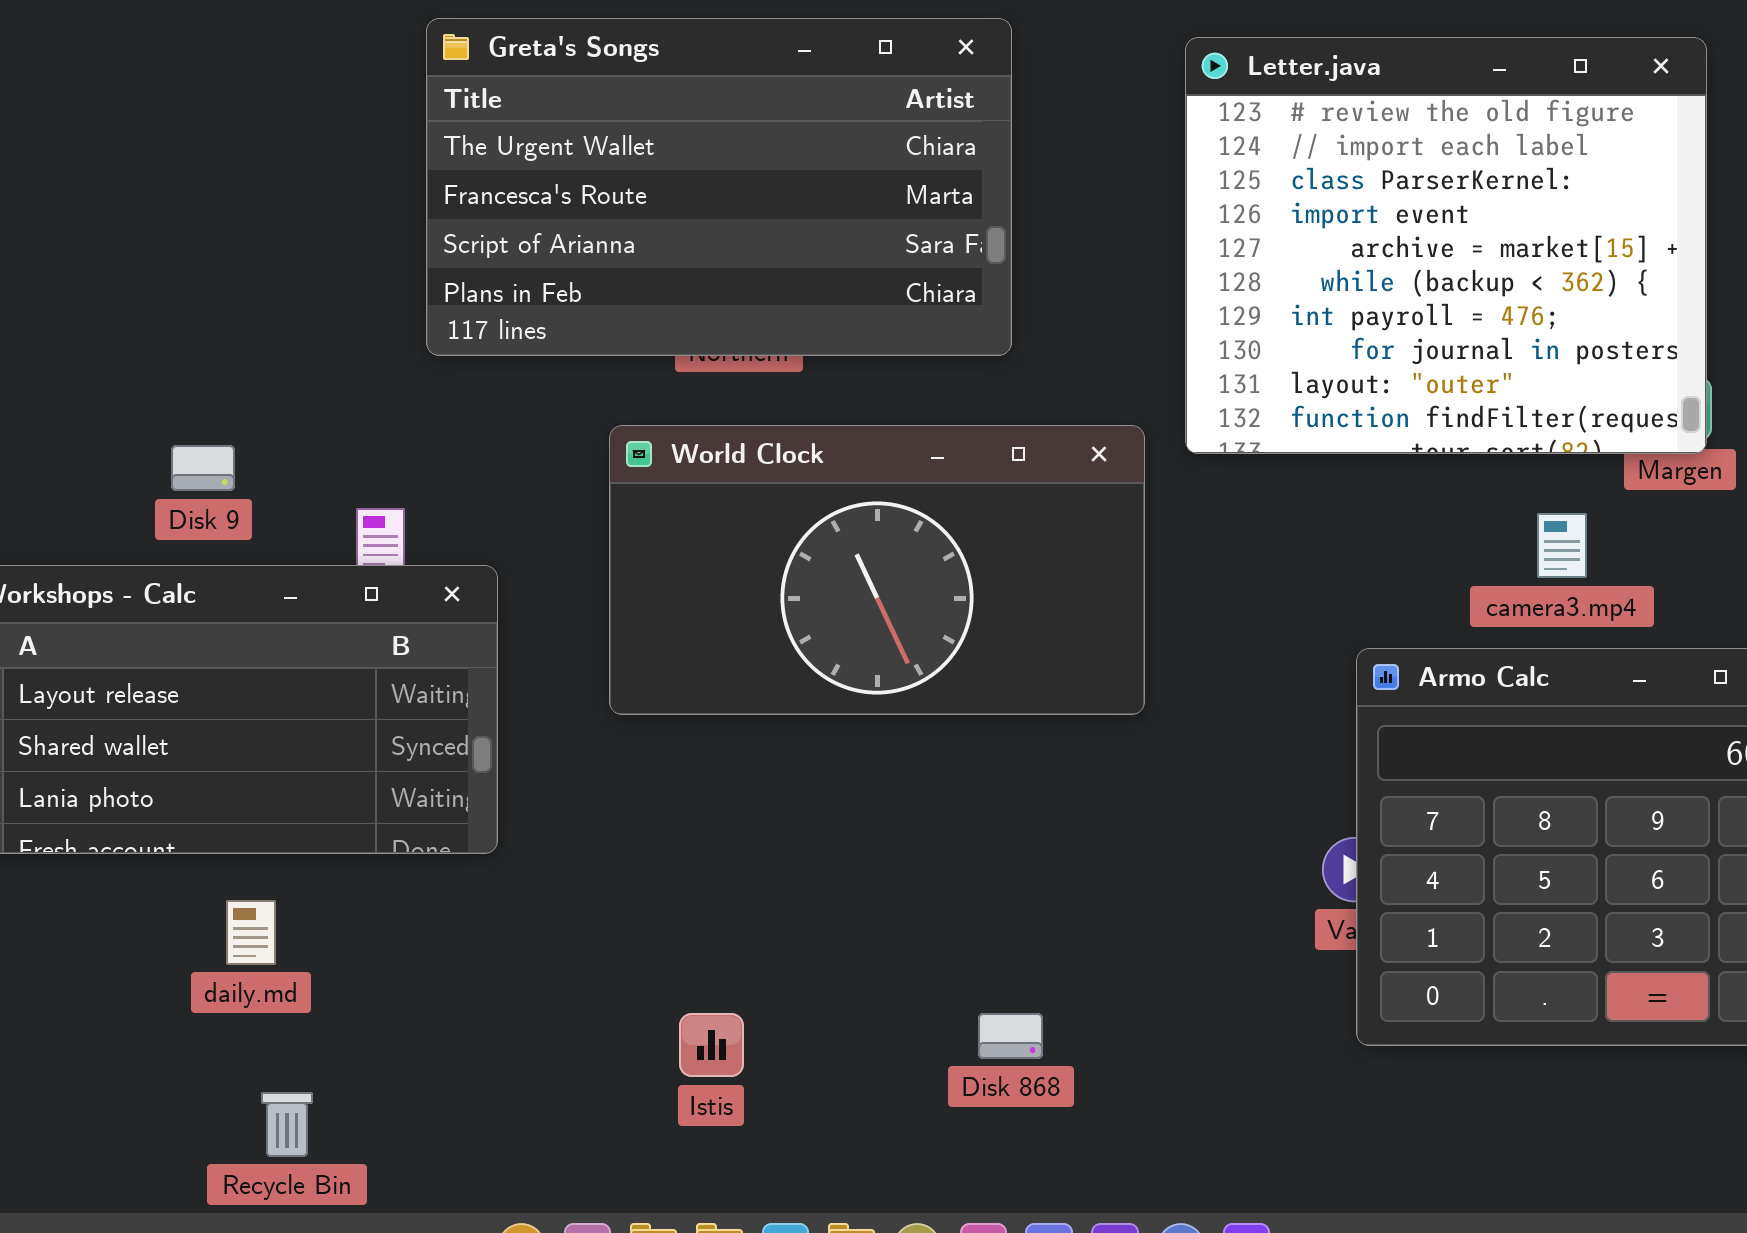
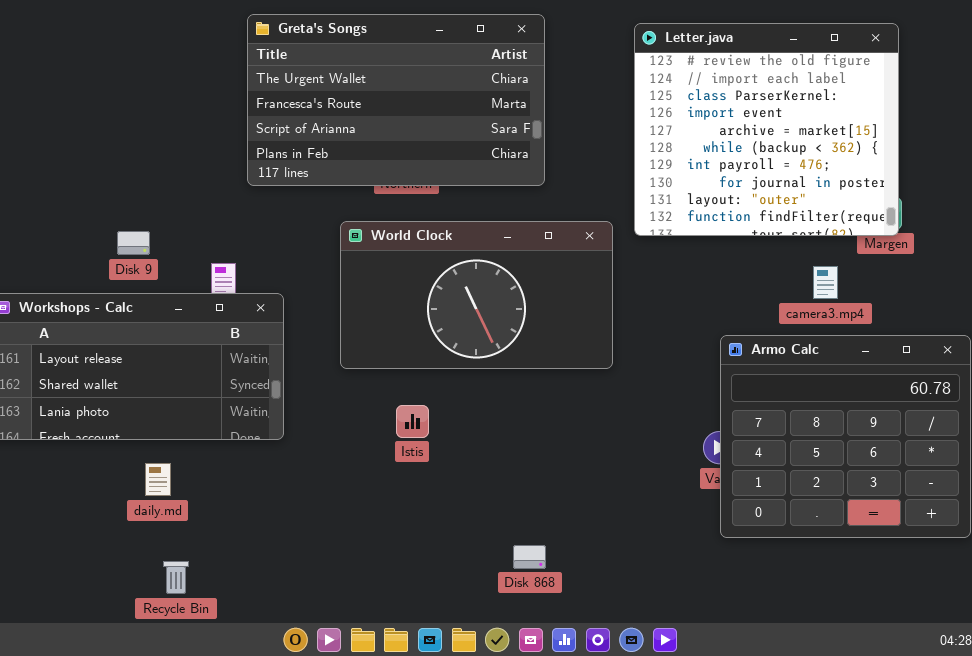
Istis: [679,1013,744,1077] -> [396,405,429,438], moved
Disk 868: [978,1013,1043,1059] -> [513,545,546,569], moved

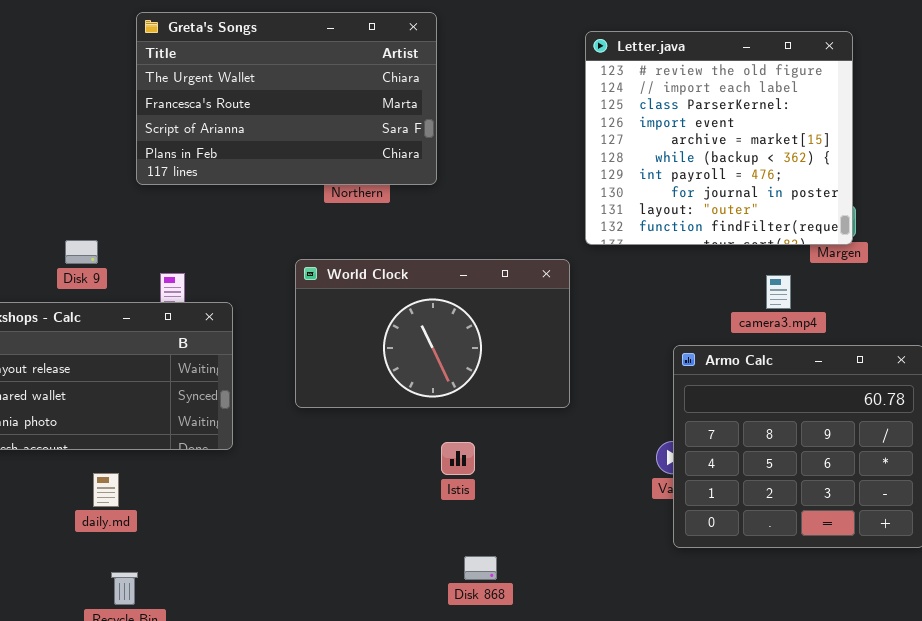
Greta's Songs: [247,14,545,186] -> [136,12,437,185], moved
World Clock: [340,221,613,369] -> [295,259,570,408], moved
Istis: [396,405,429,438] -> [441,442,475,475], moved

